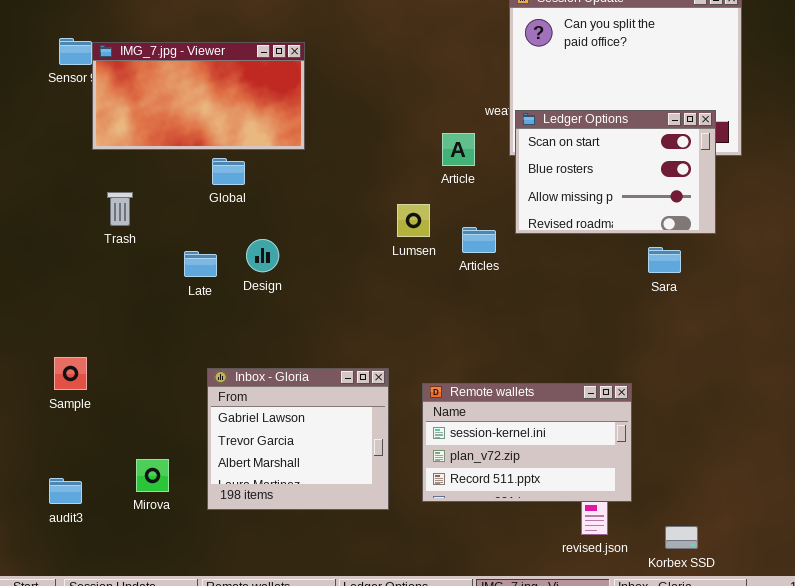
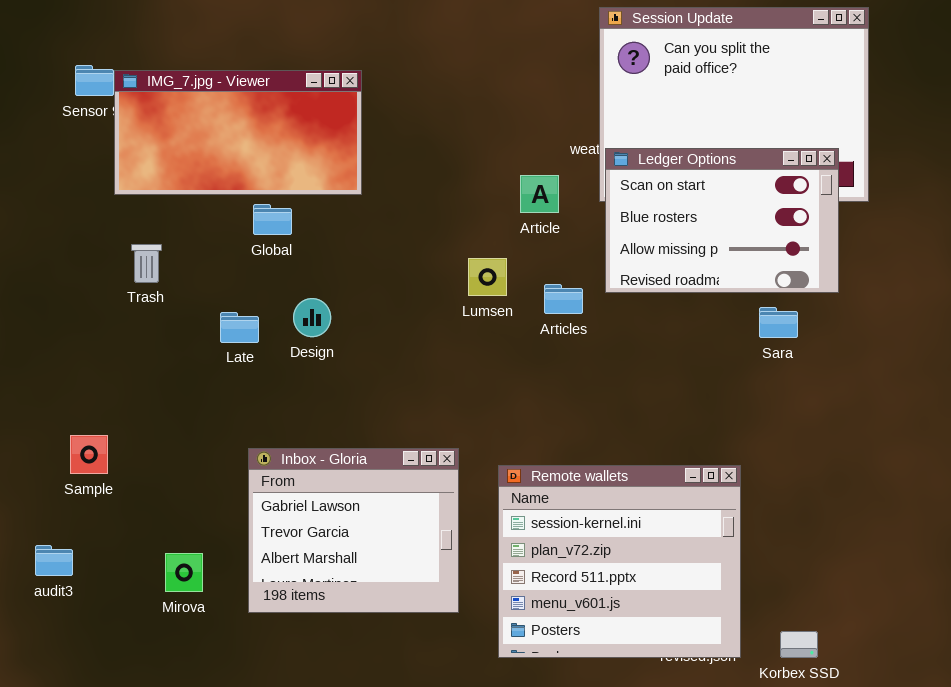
Remote wallets: [422,383,632,502] -> [498,465,741,658], resized
audit3: [49,478,82,504] -> [35,545,73,576], moved

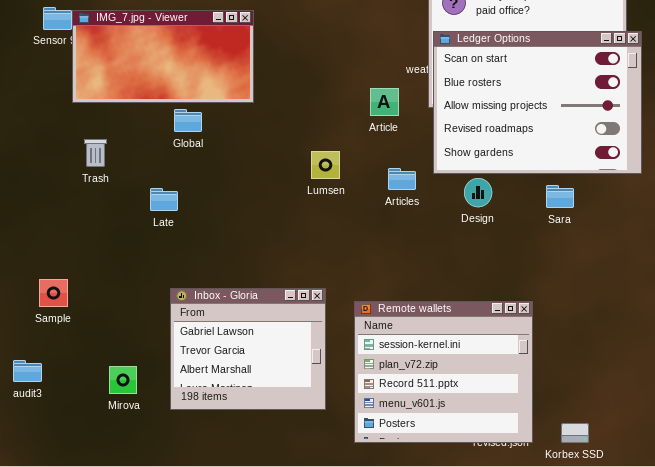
Ledger Options: [605,148,839,293] -> [433,31,642,174], resized
Lumsen: [468,258,507,296] -> [311,151,340,179], moved
Design: [293,298,331,337] -> [464,178,492,207], moved

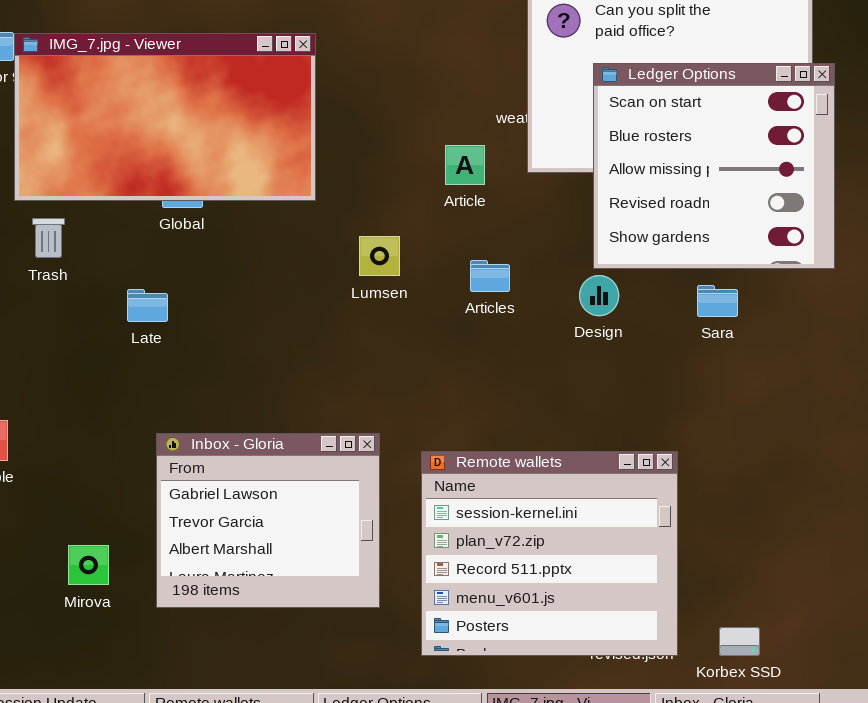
IMG_7.jpg - Viewer: [72,10,254,103] -> [14,33,316,201], resized
Ledger Options: [433,31,642,174] -> [593,63,835,269], resized

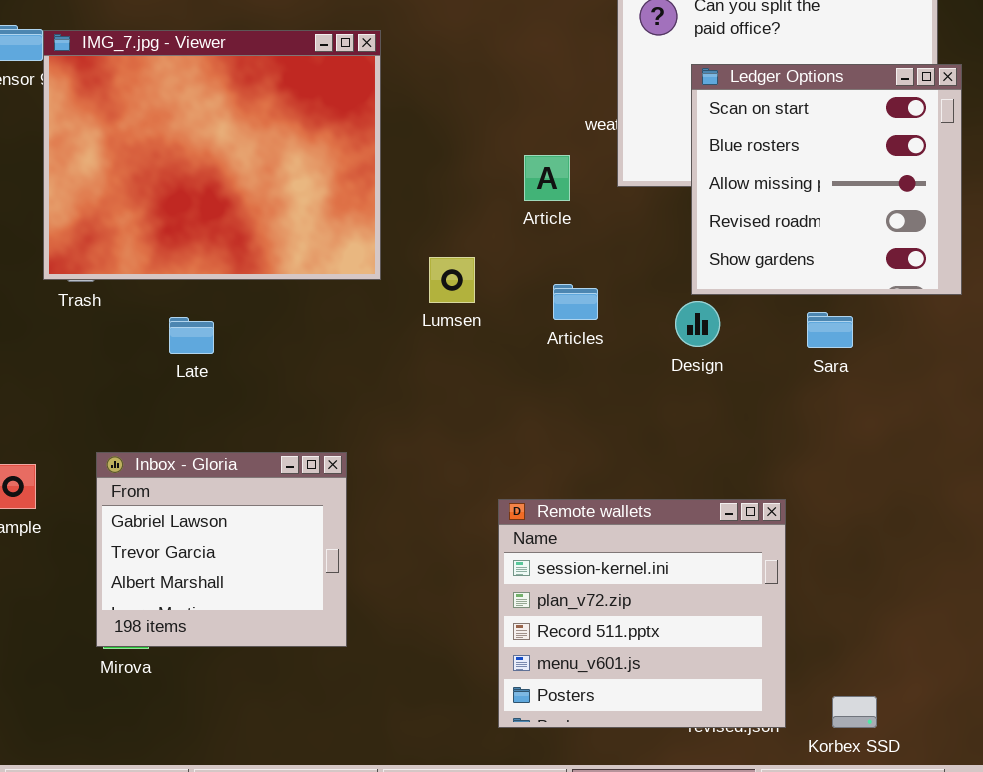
IMG_7.jpg - Viewer: [14,33,316,201] -> [43,30,381,280], resized
Inbox - Gloria: [156,433,380,608] -> [96,452,347,647], moved

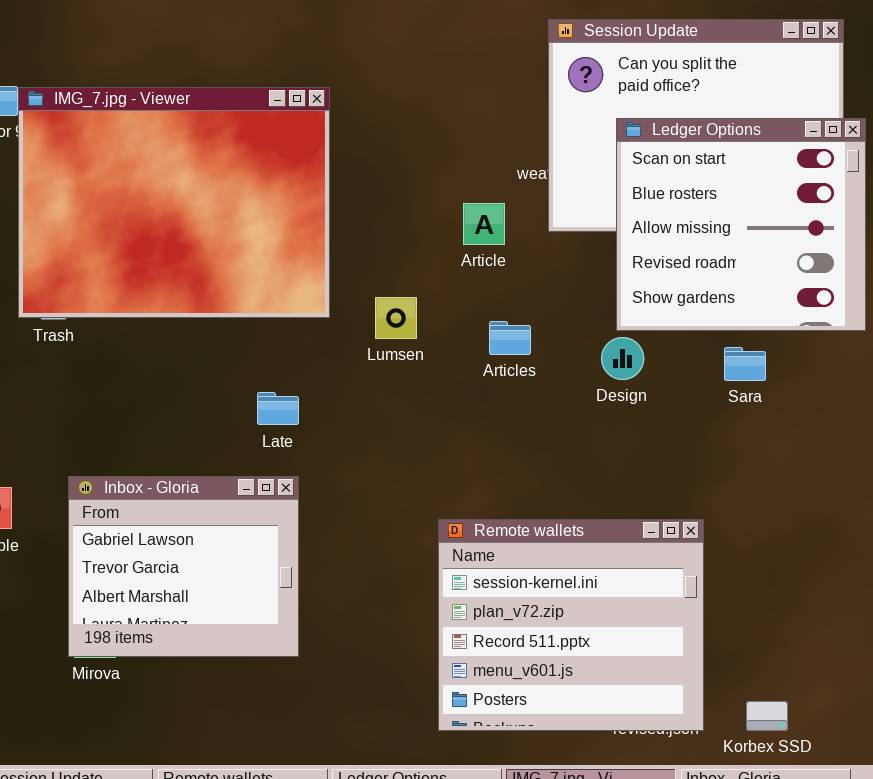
Late: [169,317,214,354] -> [257,392,299,425], moved

